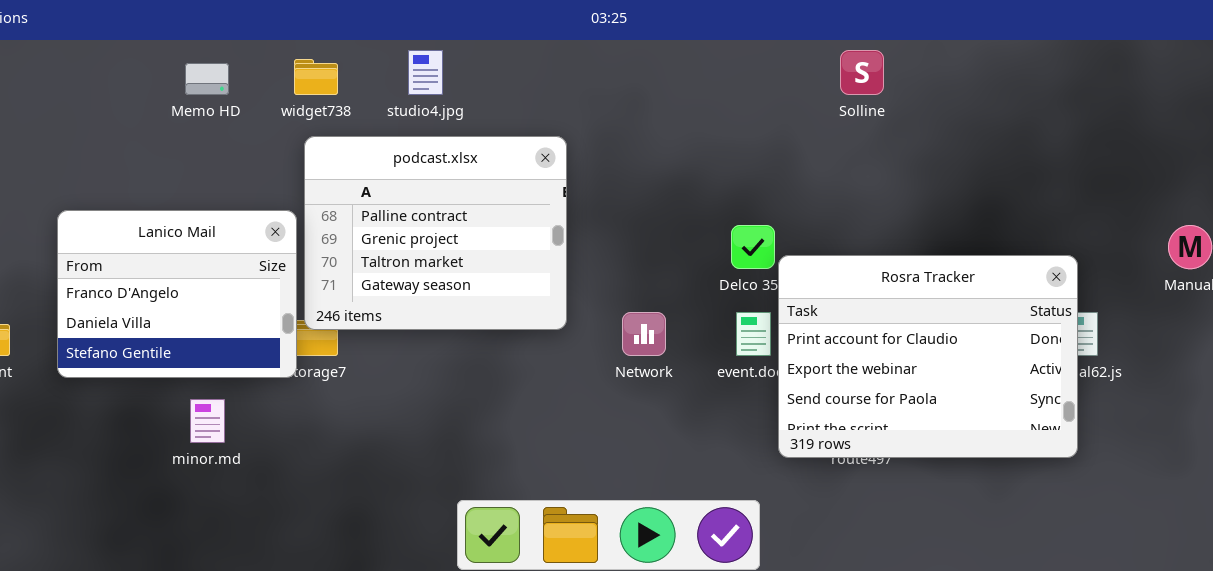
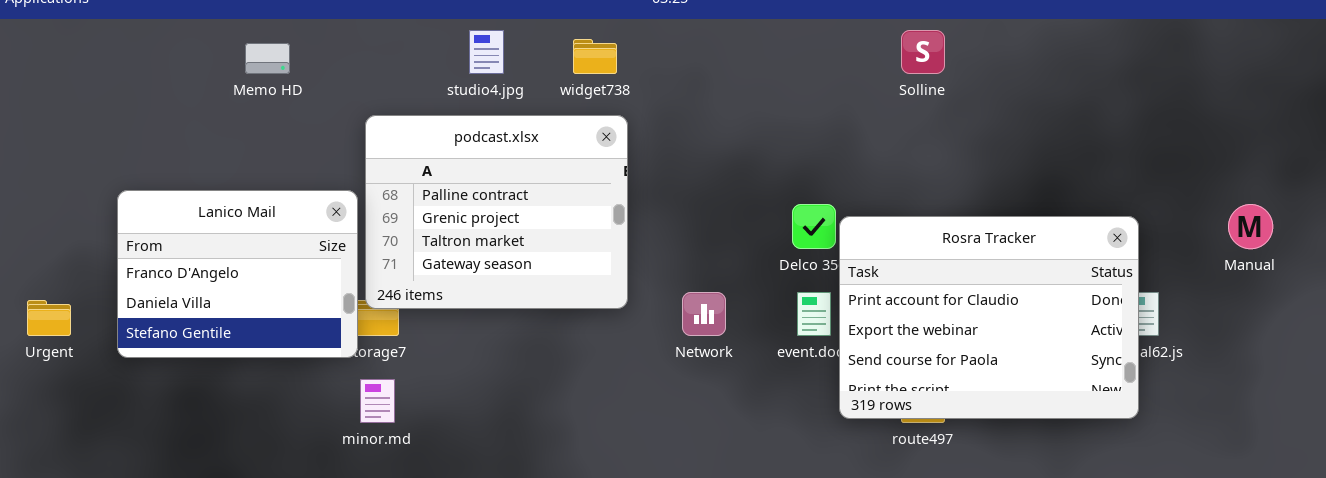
widget738: [294,59,338,95] -> [573,39,617,74], moved
Rosra Tracker: [778,255,1078,458] -> [839,216,1139,419], moved
minor.md: [190,399,225,443] -> [360,379,395,423], moved

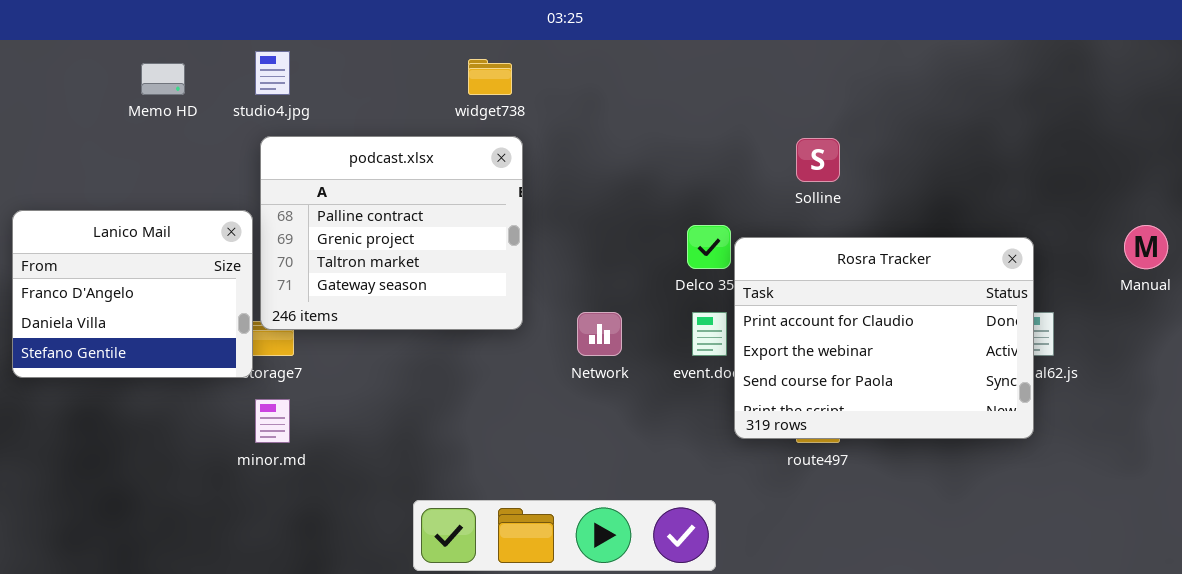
studio4.jpg: [469,30,504,74] -> [255,51,290,95], moved
Solline: [901,30,945,74] -> [796,138,840,182], moved

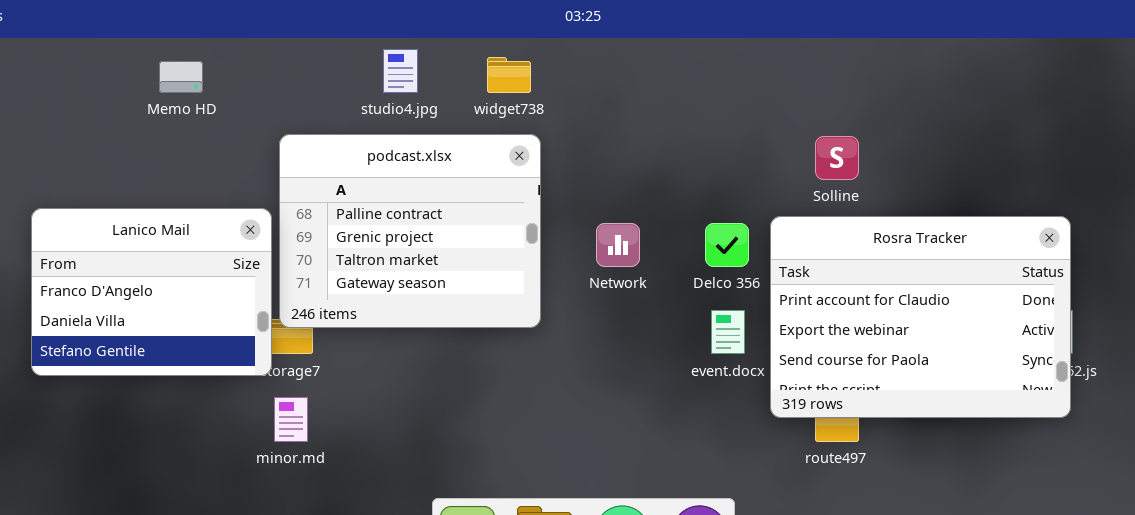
studio4.jpg: [255,51,290,95] -> [383,49,418,93], moved
Rosra Tracker: [734,237,1034,439] -> [770,216,1071,418], moved
Network: [577,312,622,356] -> [596,223,640,267], moved

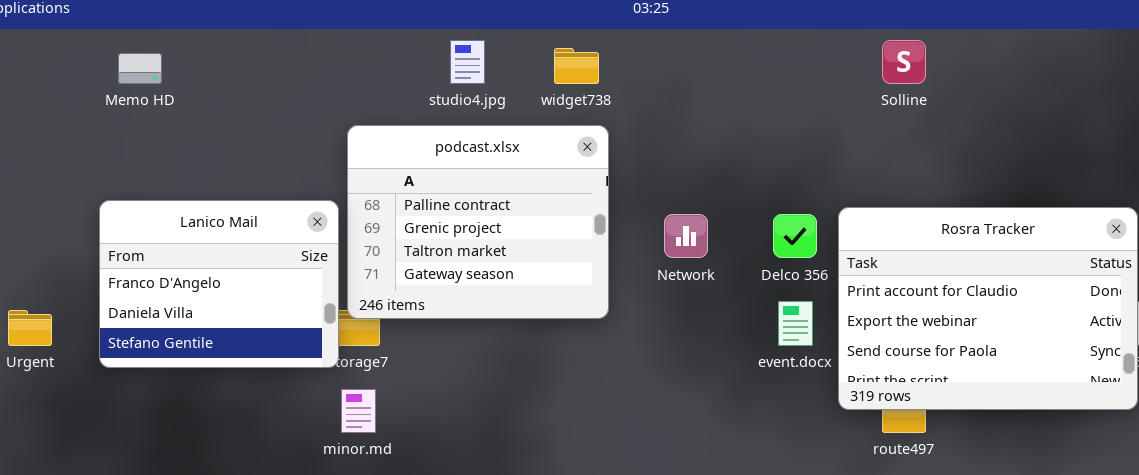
Memo HD: [159,61,203,93] -> [118,53,162,84], moved
Solline: [815,136,859,180] -> [882,40,926,84], moved

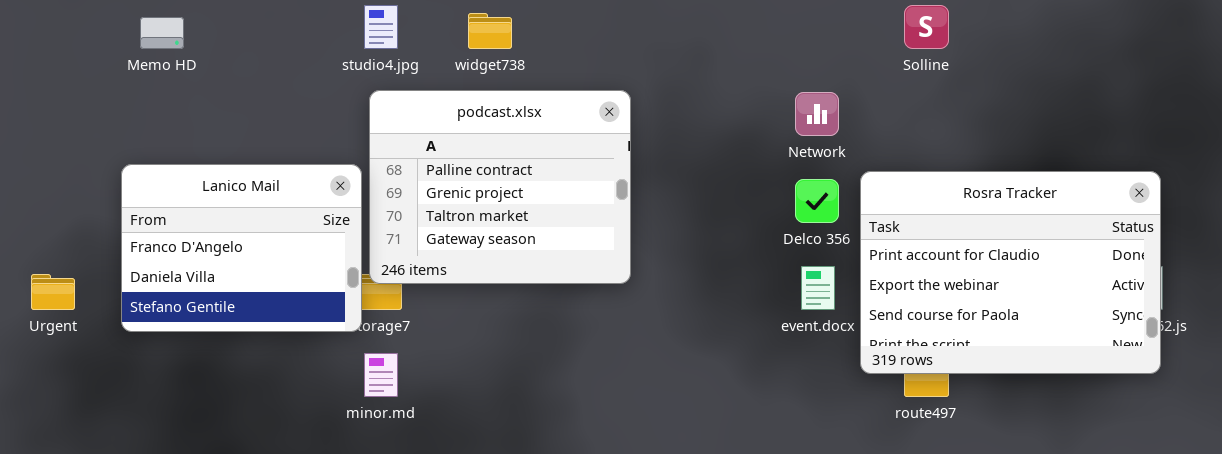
studio4.jpg: [450,40,485,84] -> [364,5,398,49], moved
widget738: [554,48,599,84] -> [468,13,512,49], moved
Network: [664,214,708,258] -> [795,92,839,136], moved

